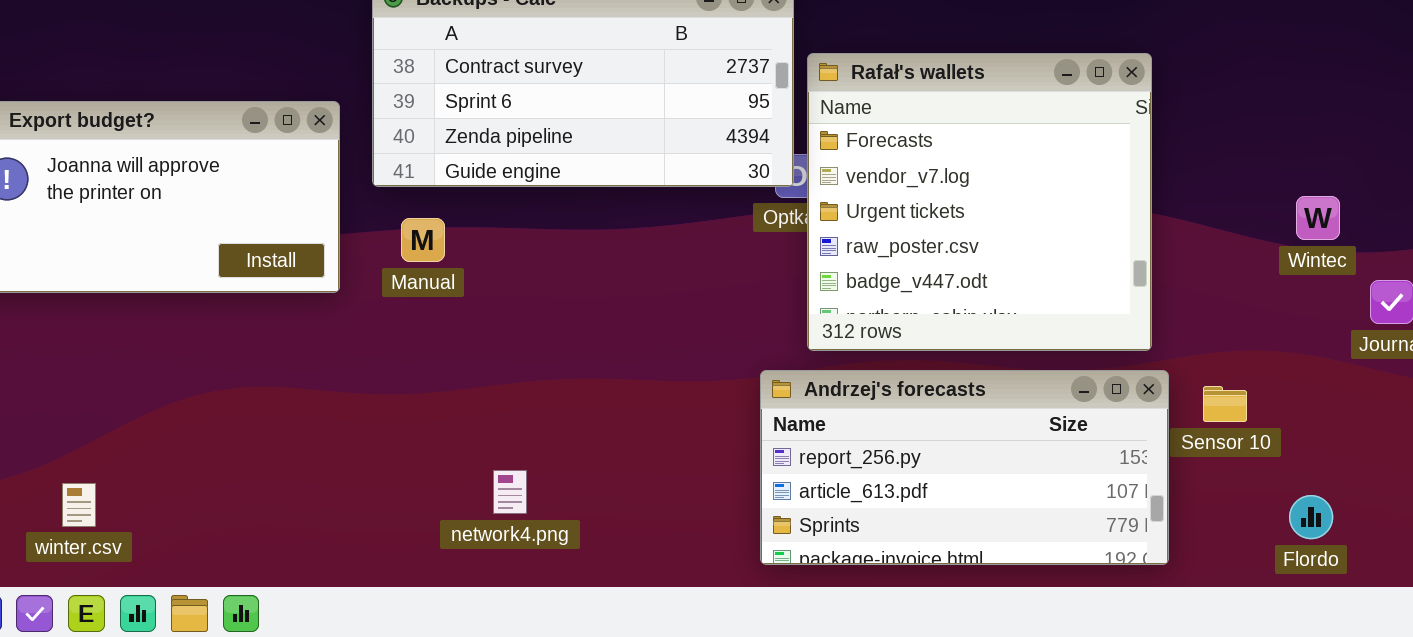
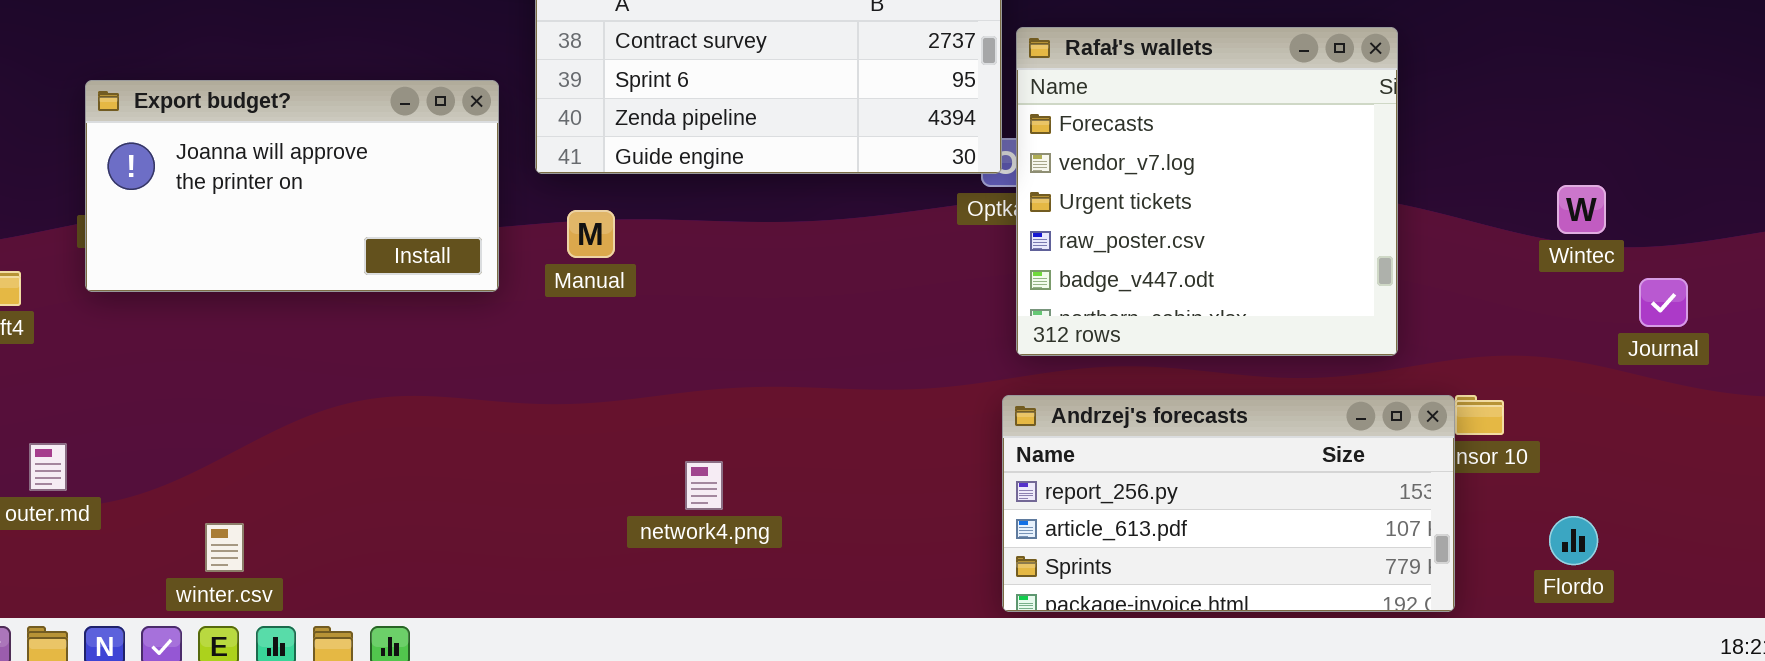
Andrzej's forecasts: [760,370,1169,565] -> [1002,395,1455,612], moved
network4.png: [493,470,527,514] -> [685,461,723,510], moved
winter.csv: [62,483,96,527] -> [205,523,244,572], moved

